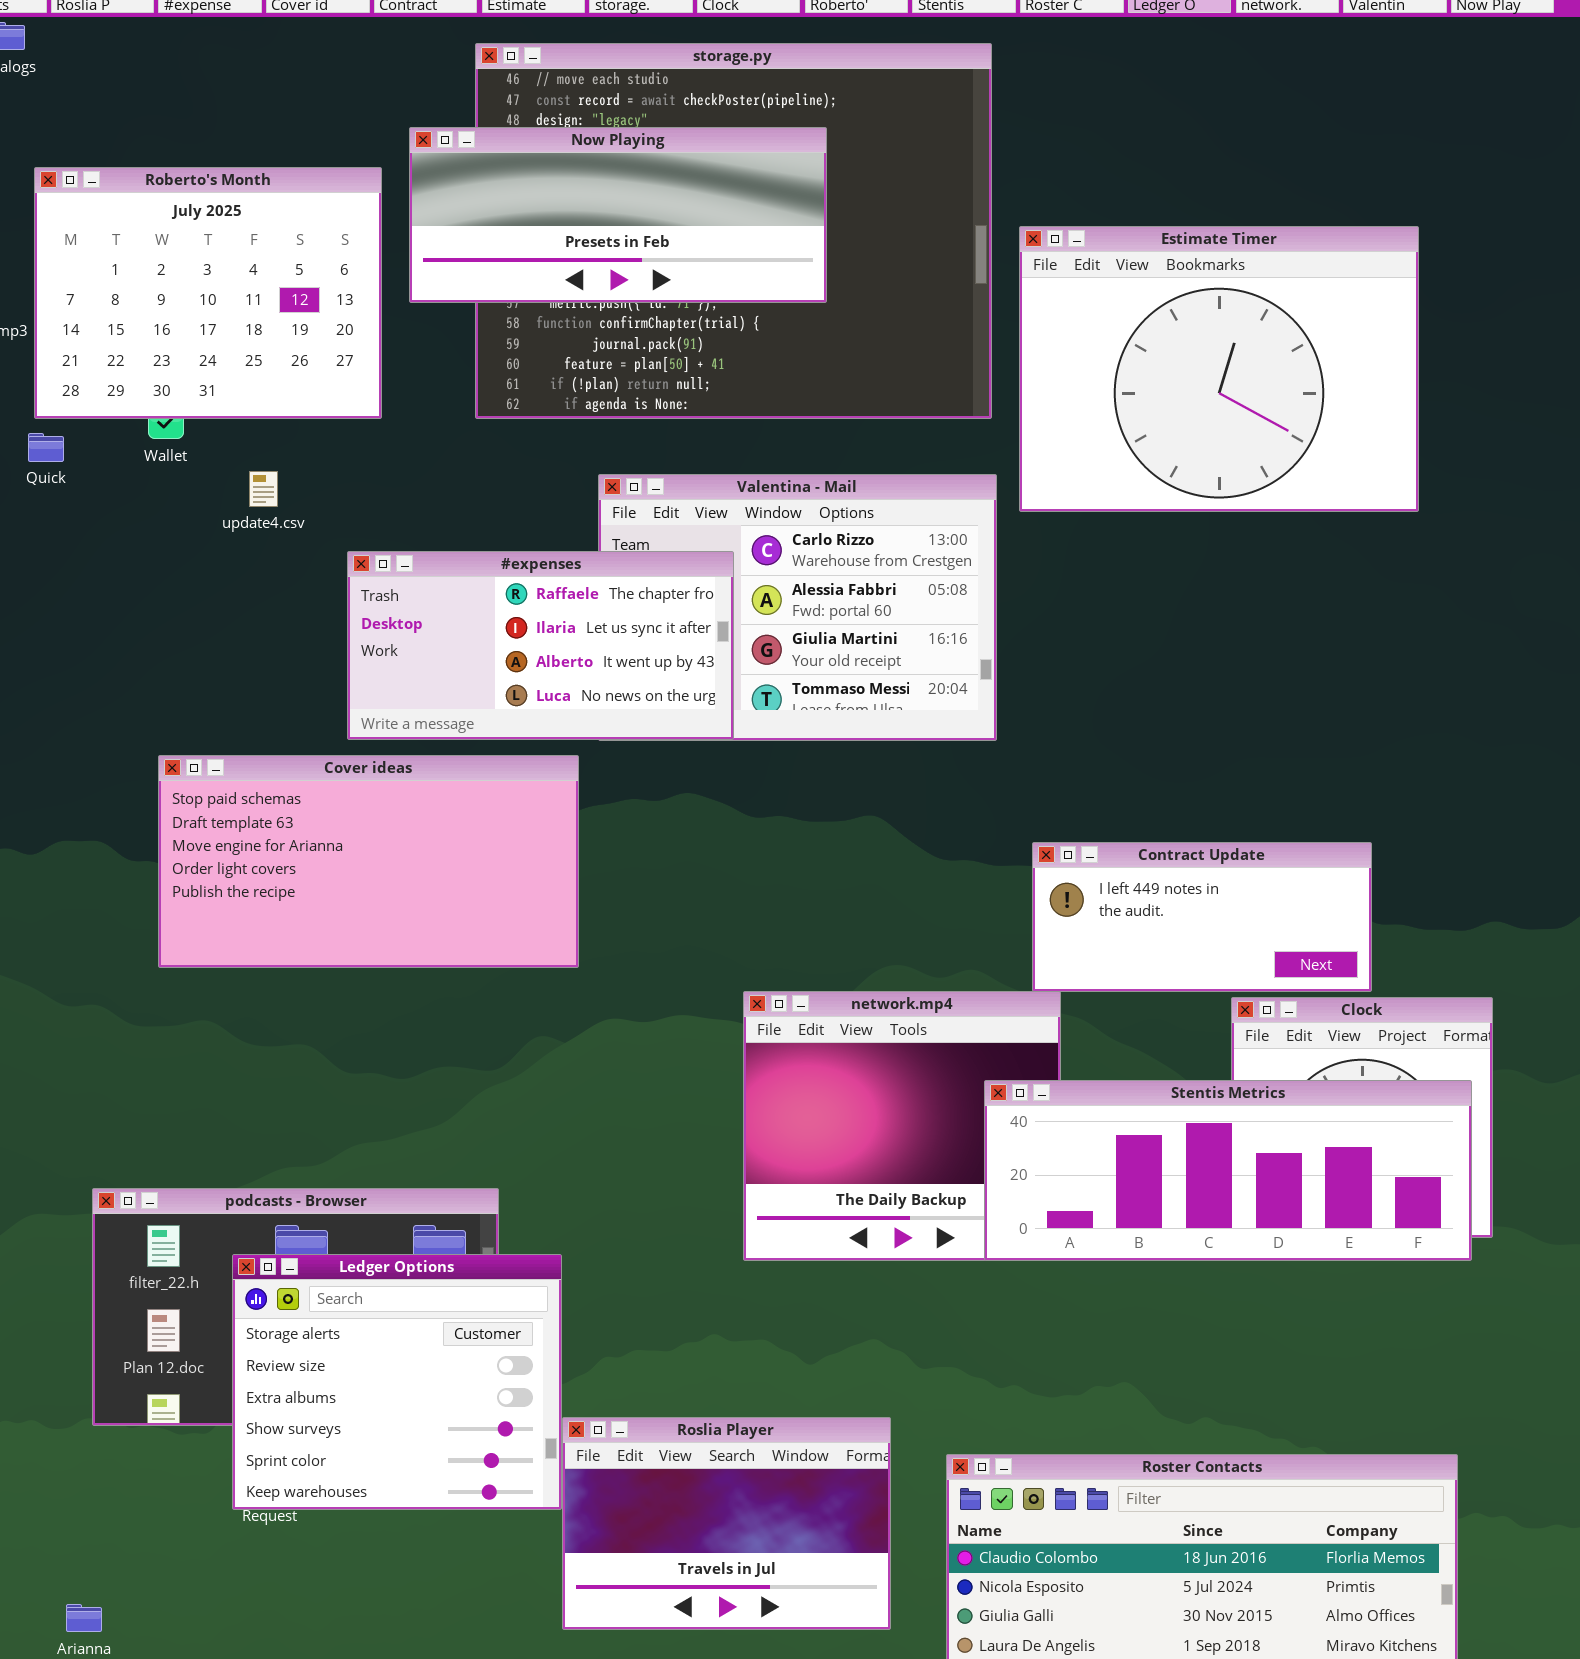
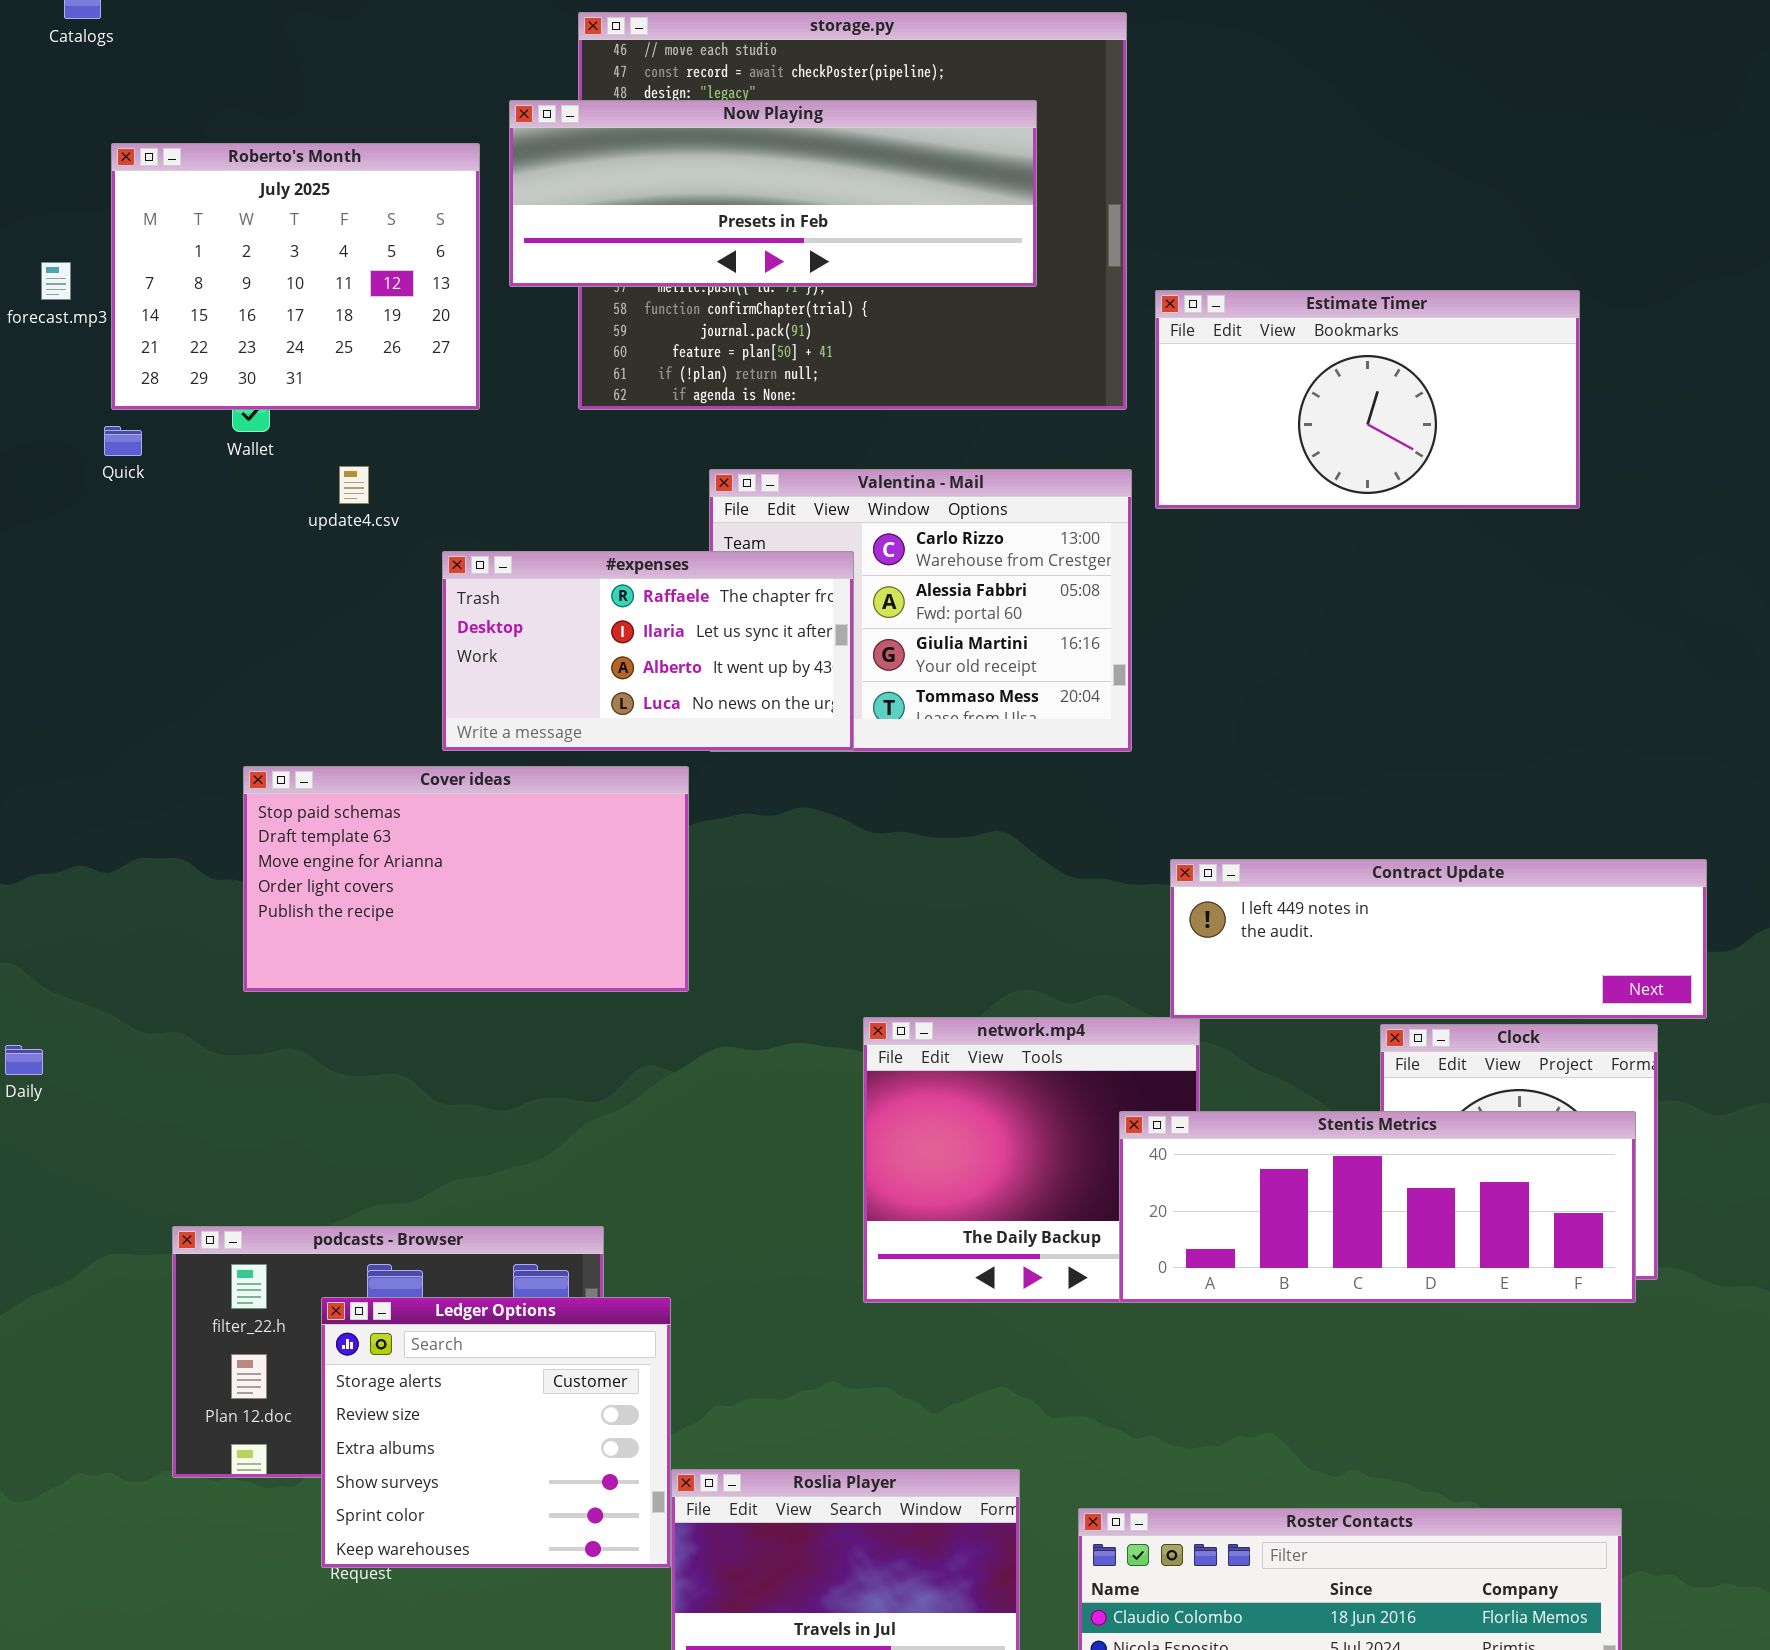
Now Playing: [409,127,827,303] -> [509,100,1037,287], resized
Estimate Timer: [1019,226,1419,512] -> [1155,290,1580,509], resized
Contract Update: [1032,842,1372,992] -> [1170,859,1707,1019], resized

